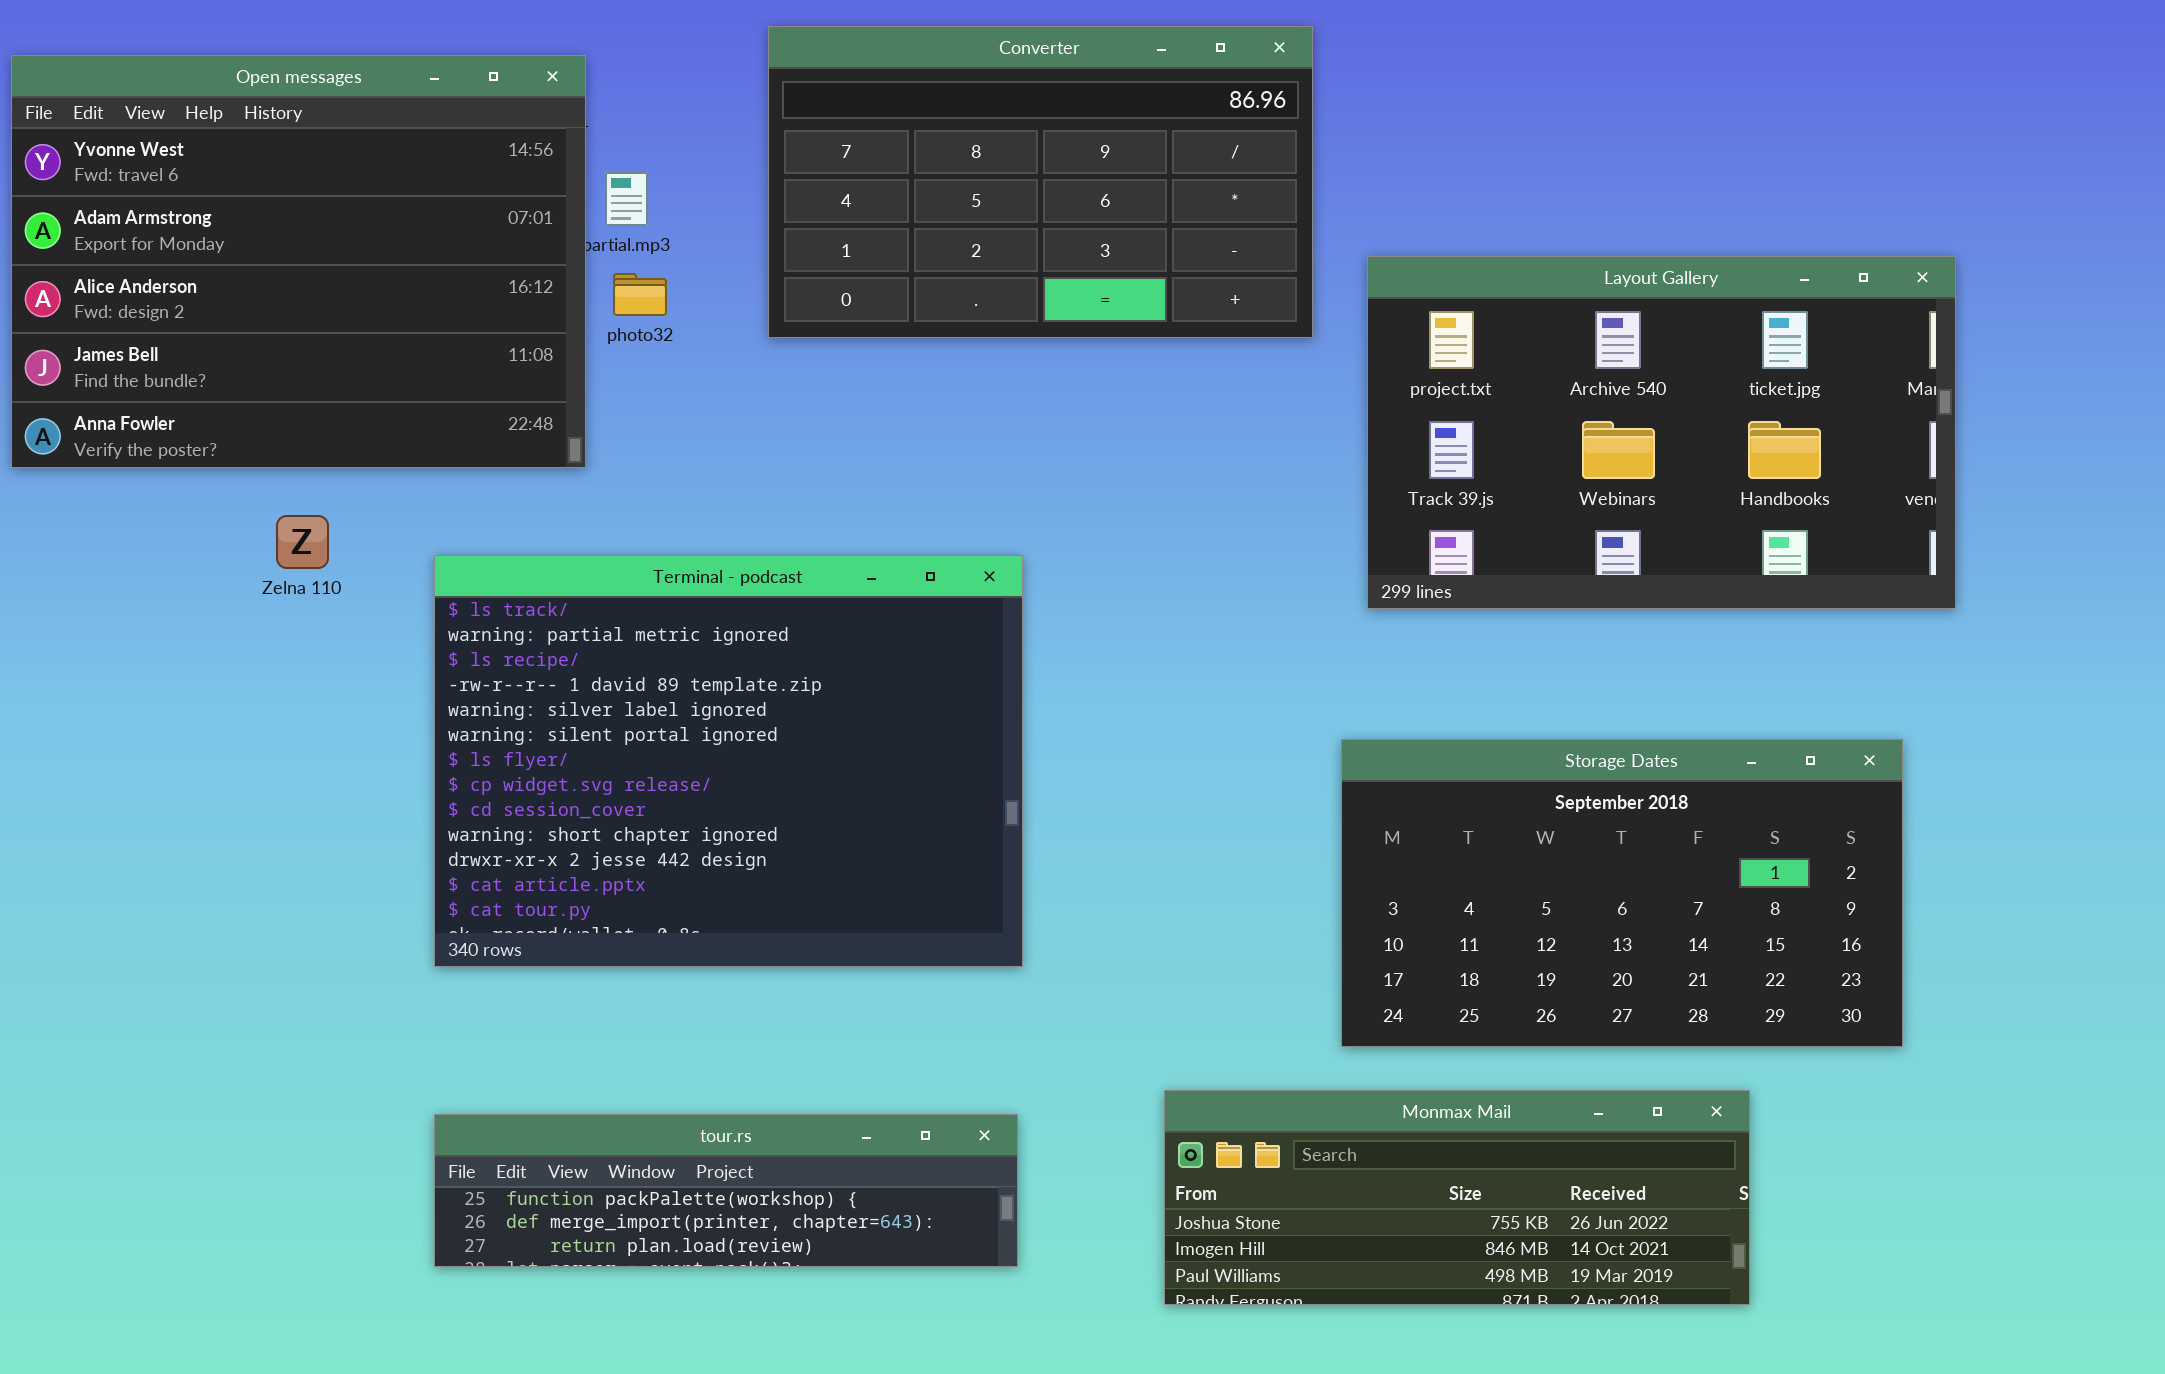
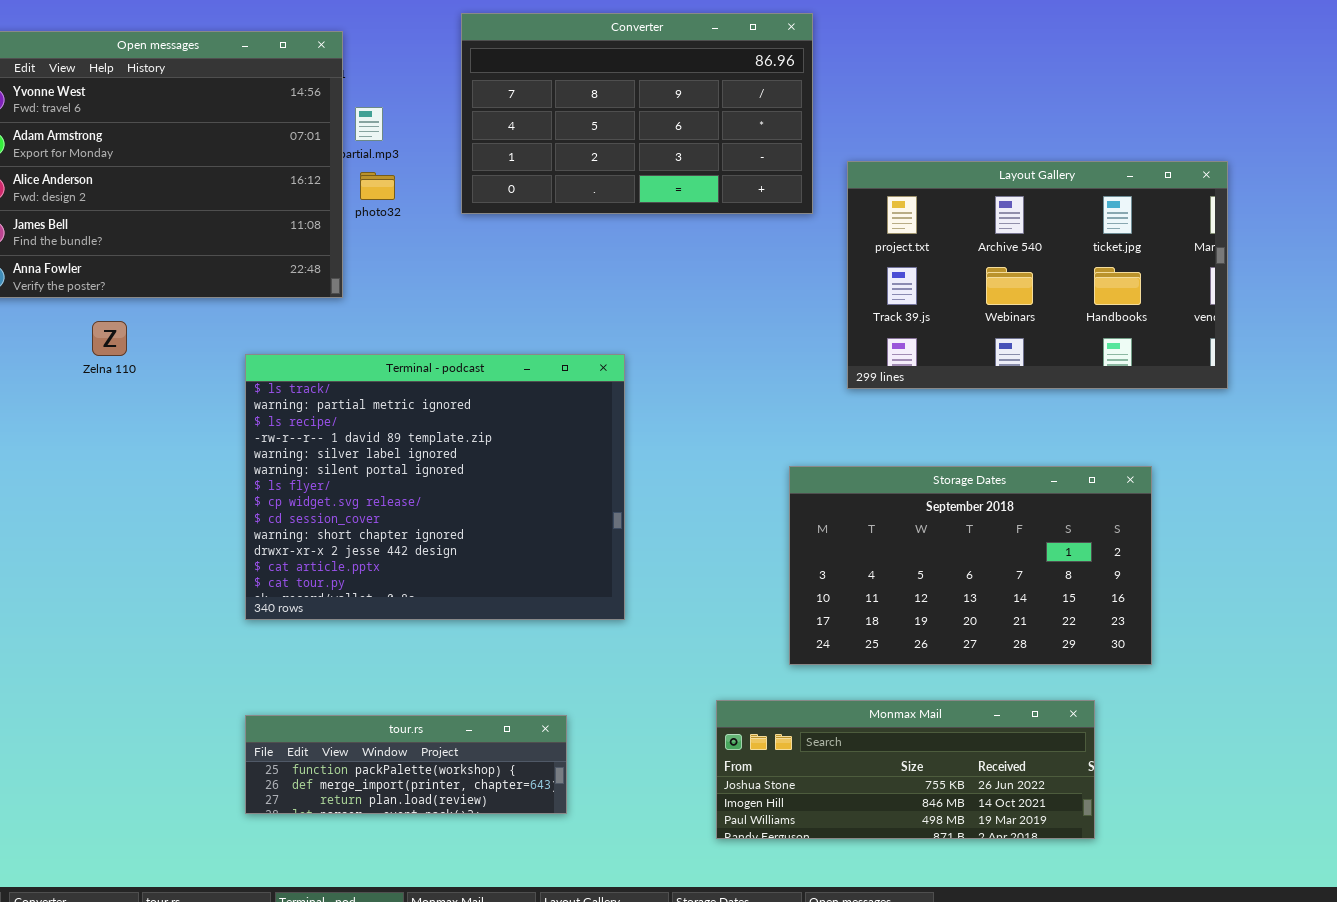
Zelna 110: [276,515,329,569] -> [92,321,127,356], moved
Storage Dates: [1341,739,1903,1047] -> [789,466,1152,665], moved
tour.rs: [434,1114,1018,1267] -> [245,715,567,814], resized

